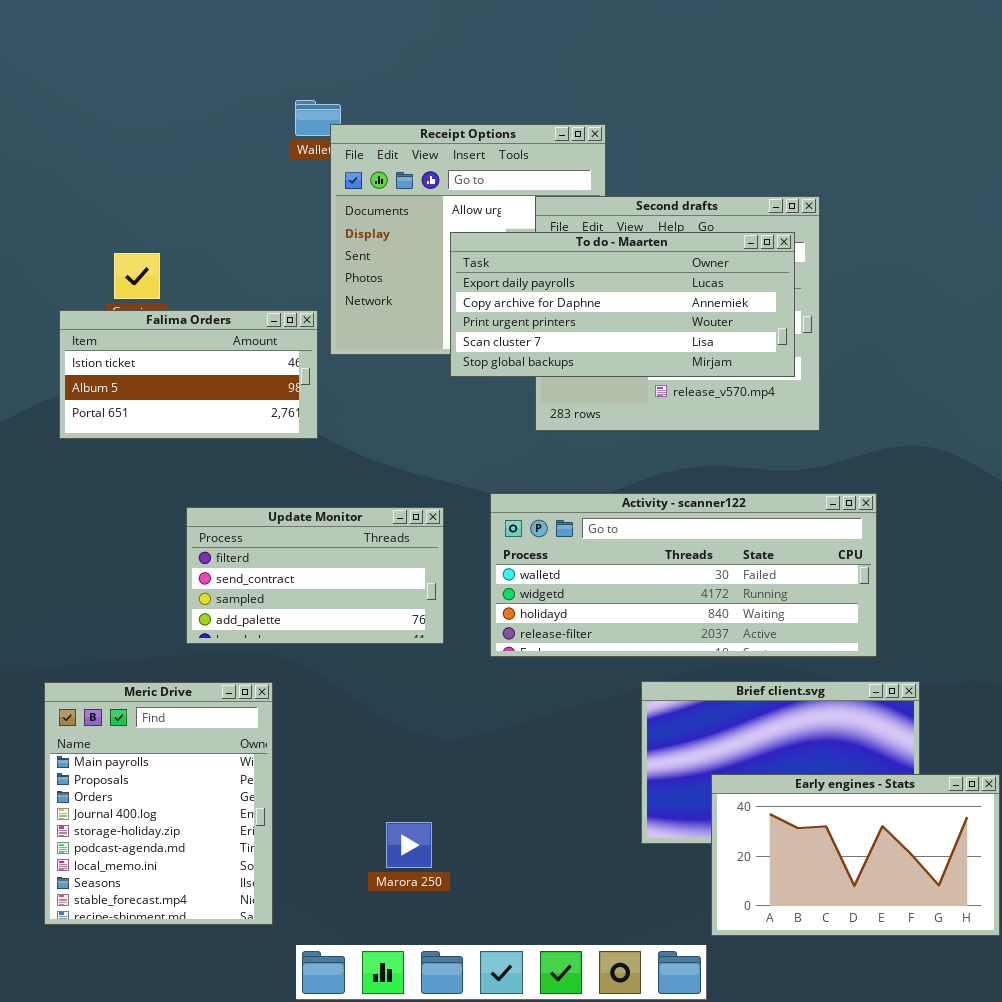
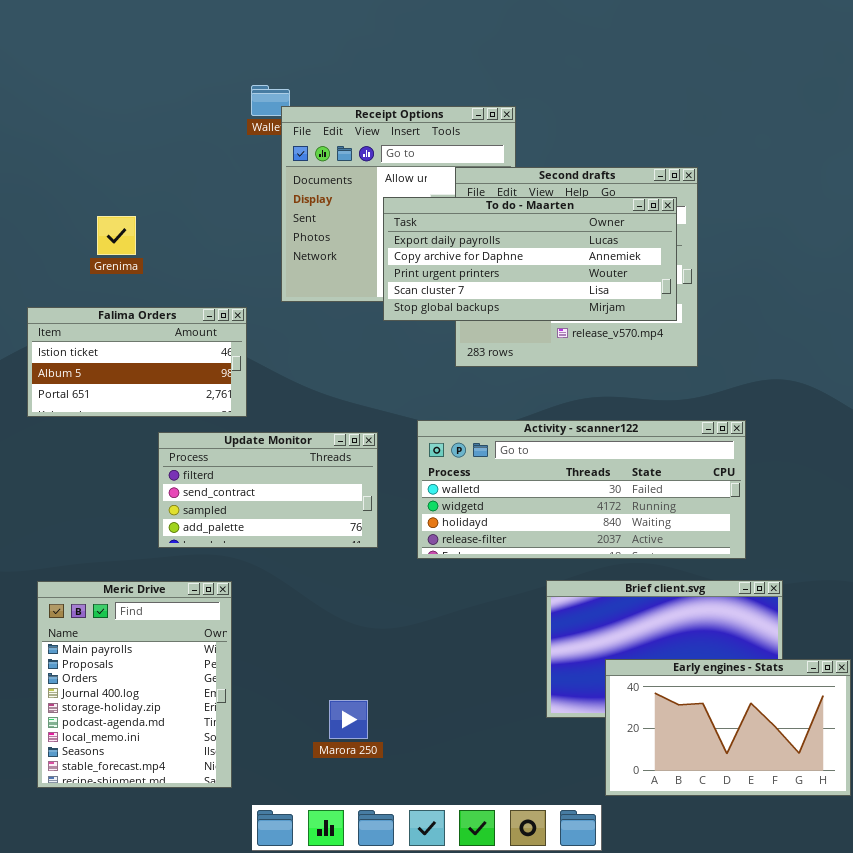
Falima Orders: [59,310,318,439] -> [27,307,247,417], moved

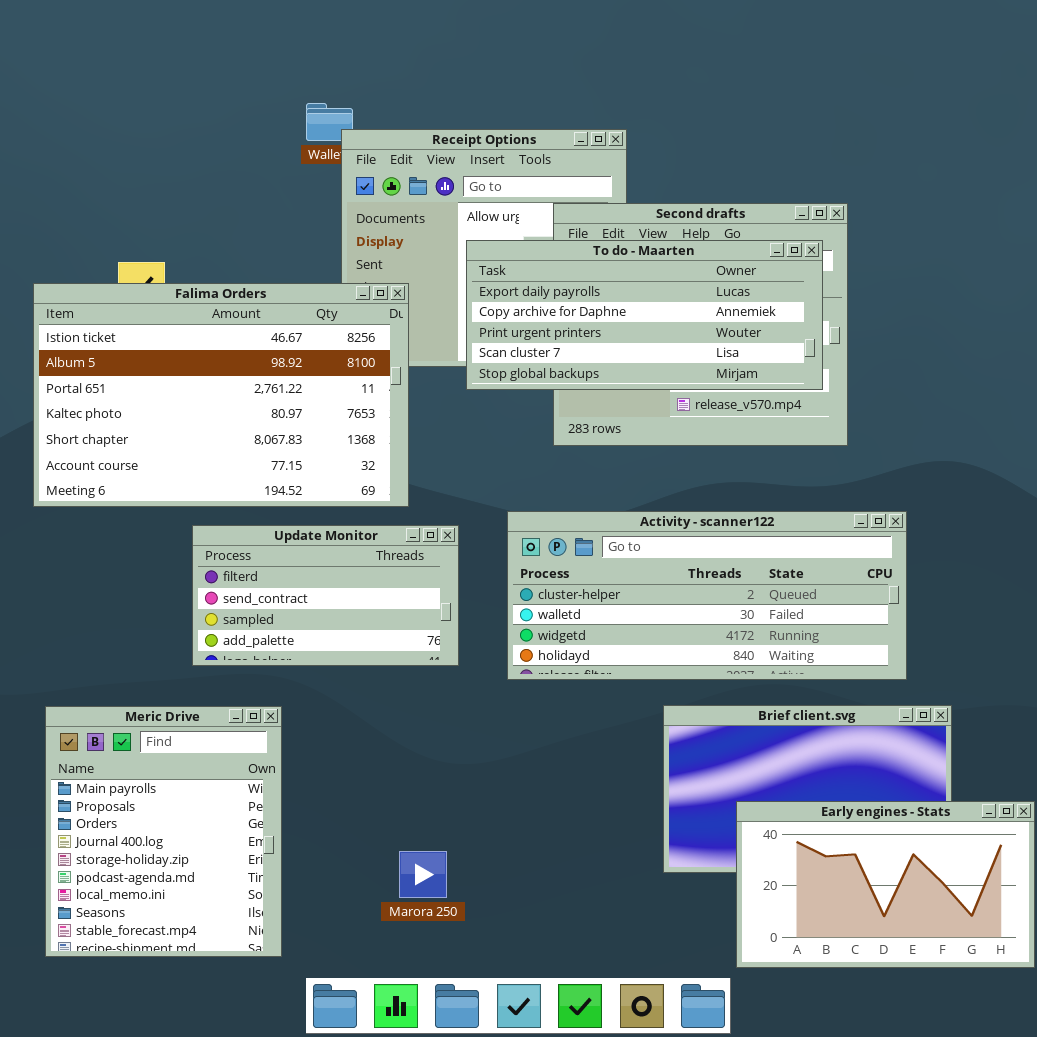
Falima Orders: [27,307,247,417] -> [33,283,409,507], resized
Activity - scanner122: [417,420,746,559] -> [507,511,907,680], scrolled up 1 row

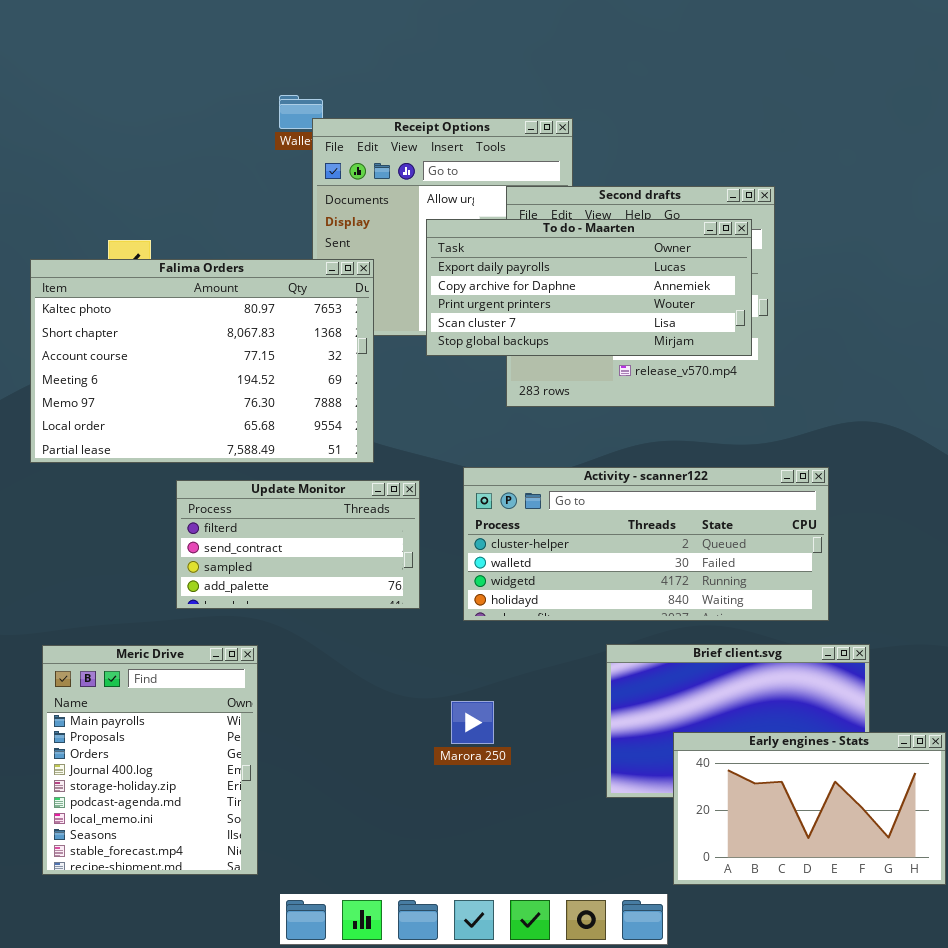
Falima Orders: [33,283,409,507] -> [30,259,374,463], scrolled down 3 rows
Marora 250: [399,851,447,898] -> [451,701,494,744], moved

